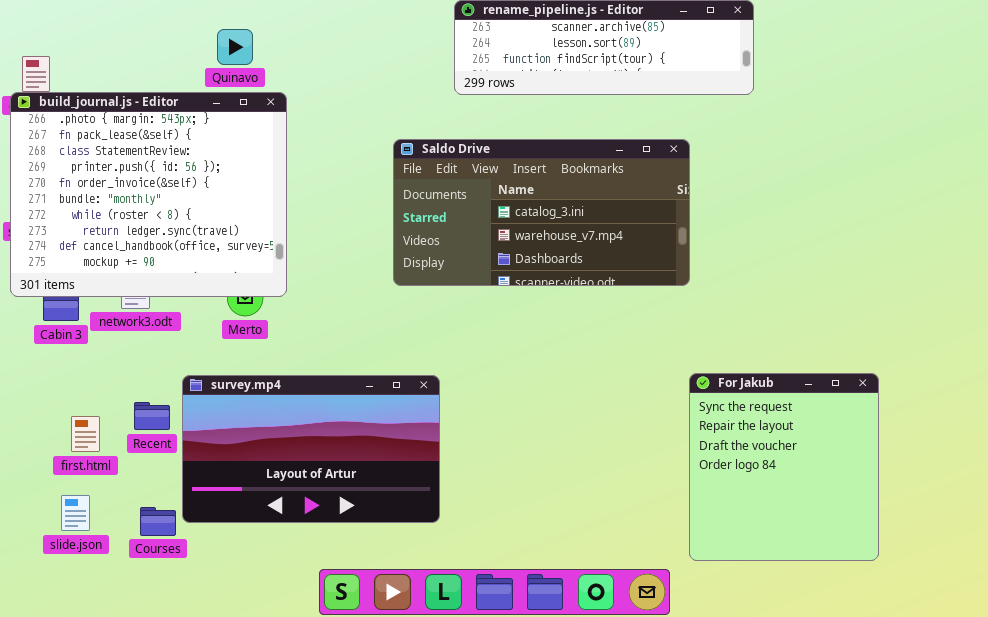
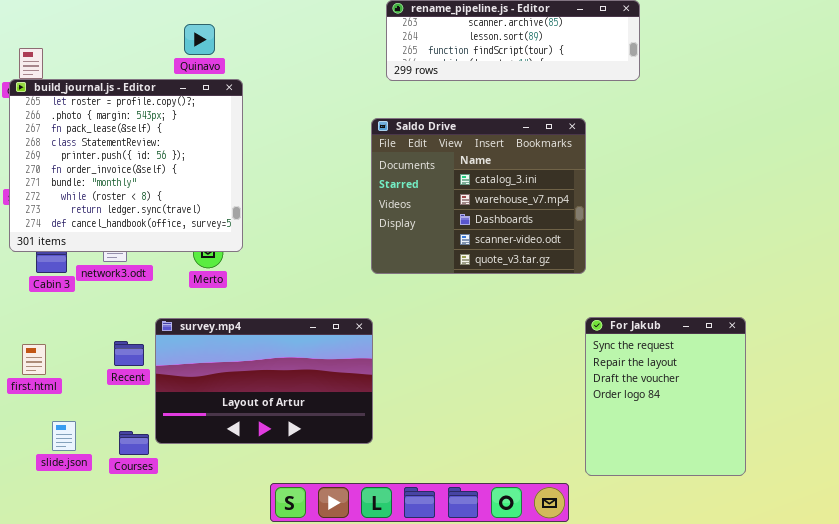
build_journal.js - Editor: [10,92,287,297] -> [9,79,243,252], scrolled up 1 row
Saldo Drive: [393,139,690,286] -> [371,118,586,274], resized
first.html: [71,416,100,452] -> [22,344,46,375], moved

